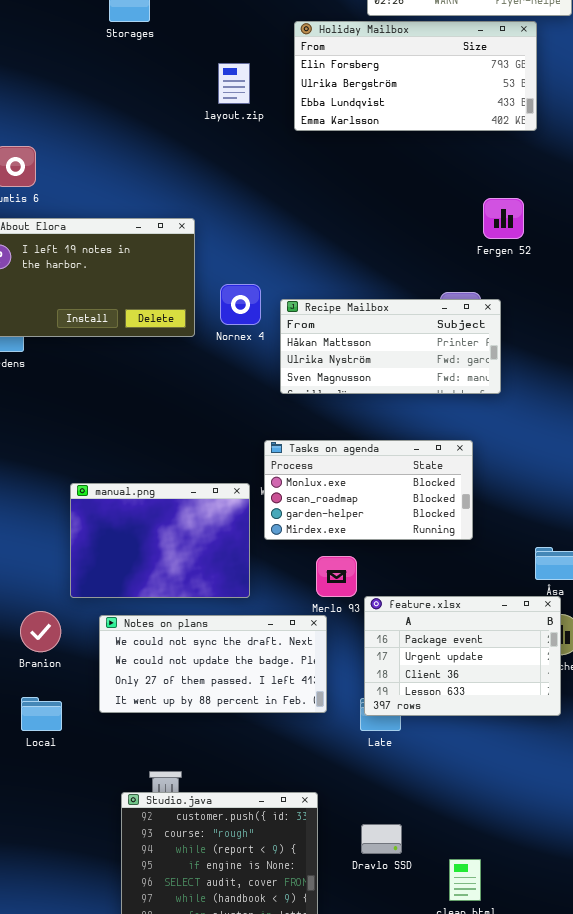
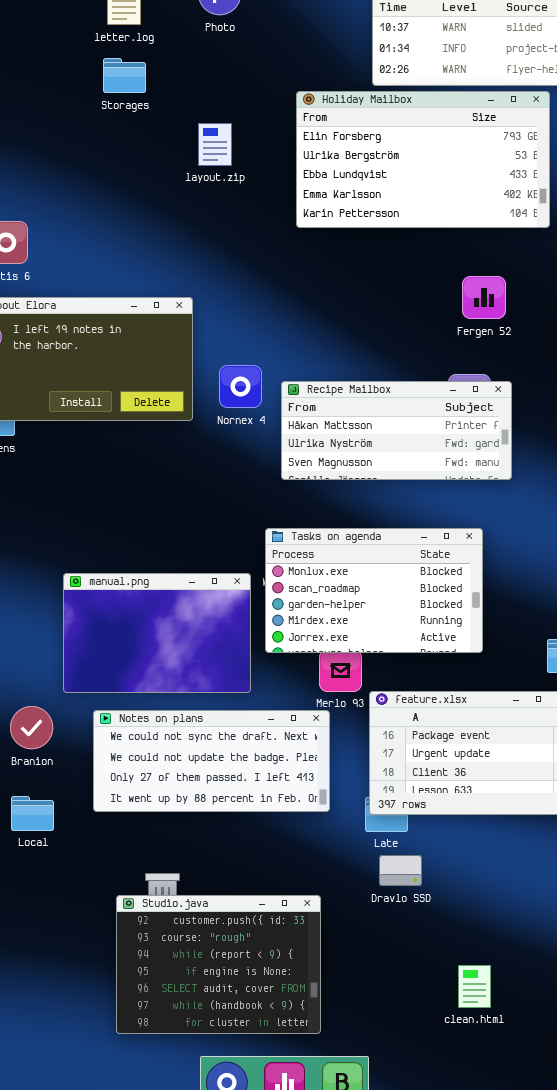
Holiday Mailbox: [294,21,537,131] -> [296,91,550,228], resized
layout.zip: [218,63,250,104] -> [198,123,232,166], moved
Fergen 52: [483,198,524,239] -> [462,276,506,319], moved
Tasks on agenda: [264,440,473,540] -> [265,528,483,653], resized
Dravlo SSD: [361,824,402,854] -> [379,855,422,886], moved

